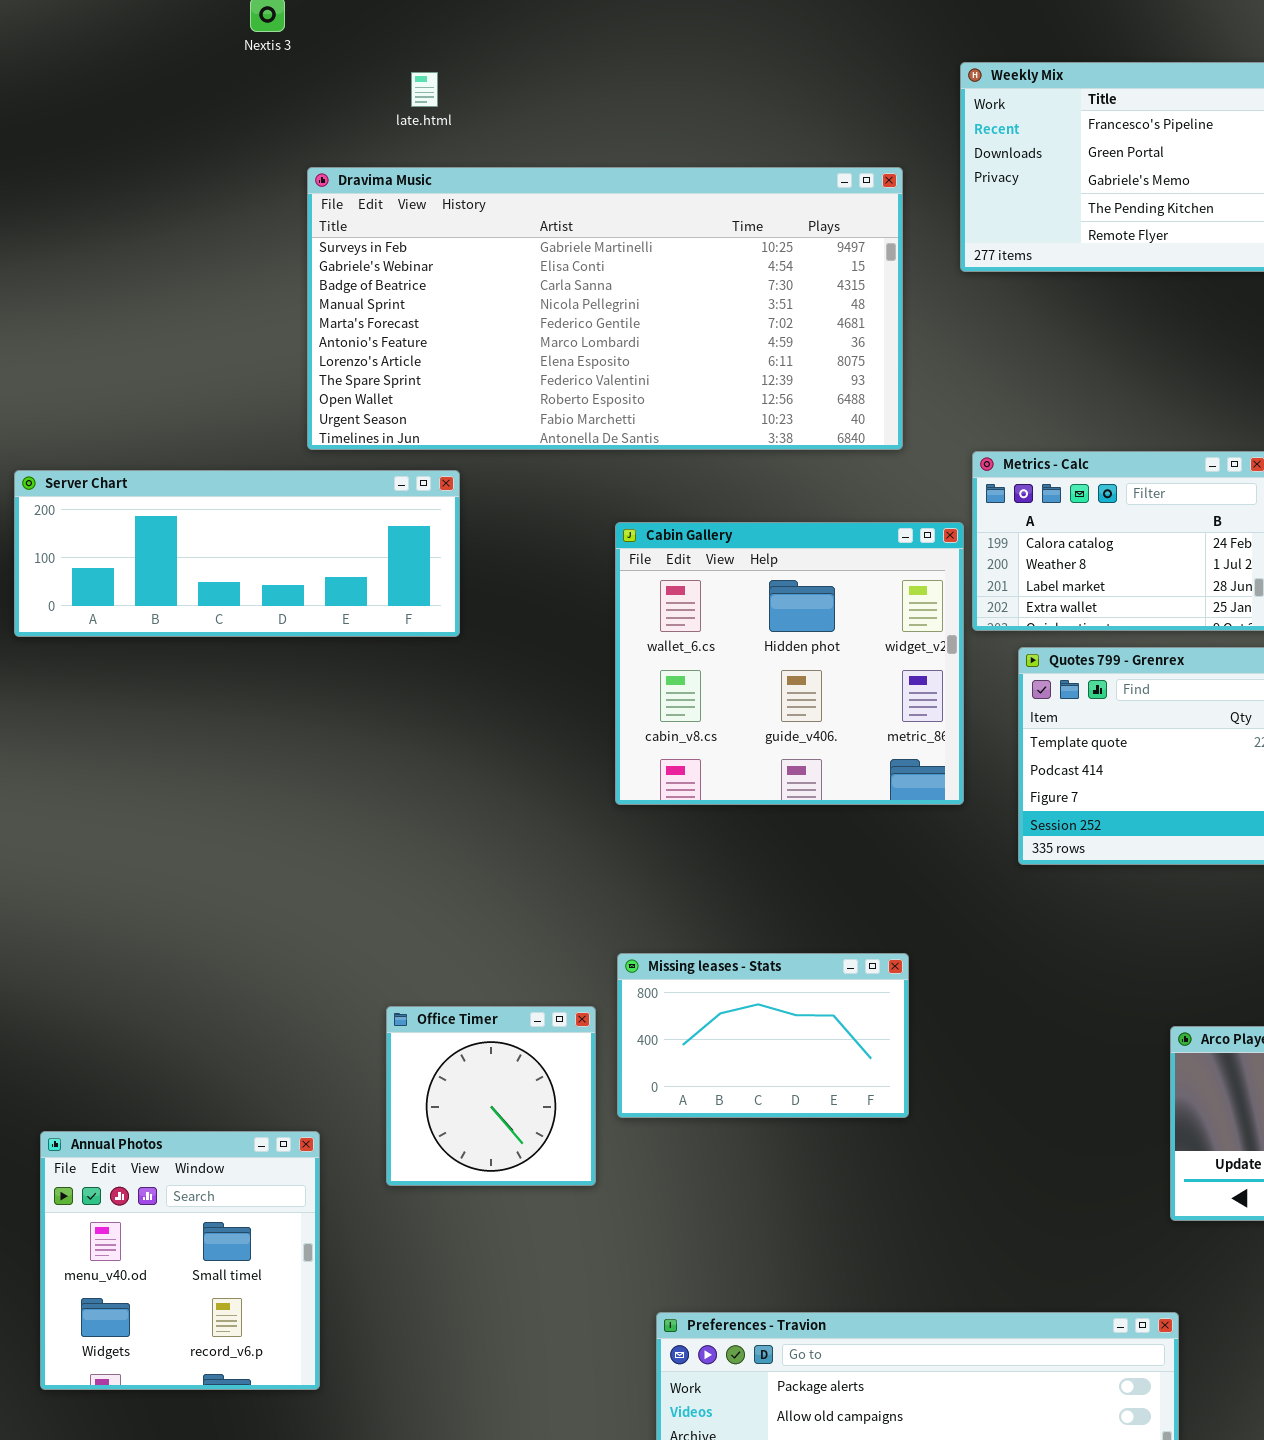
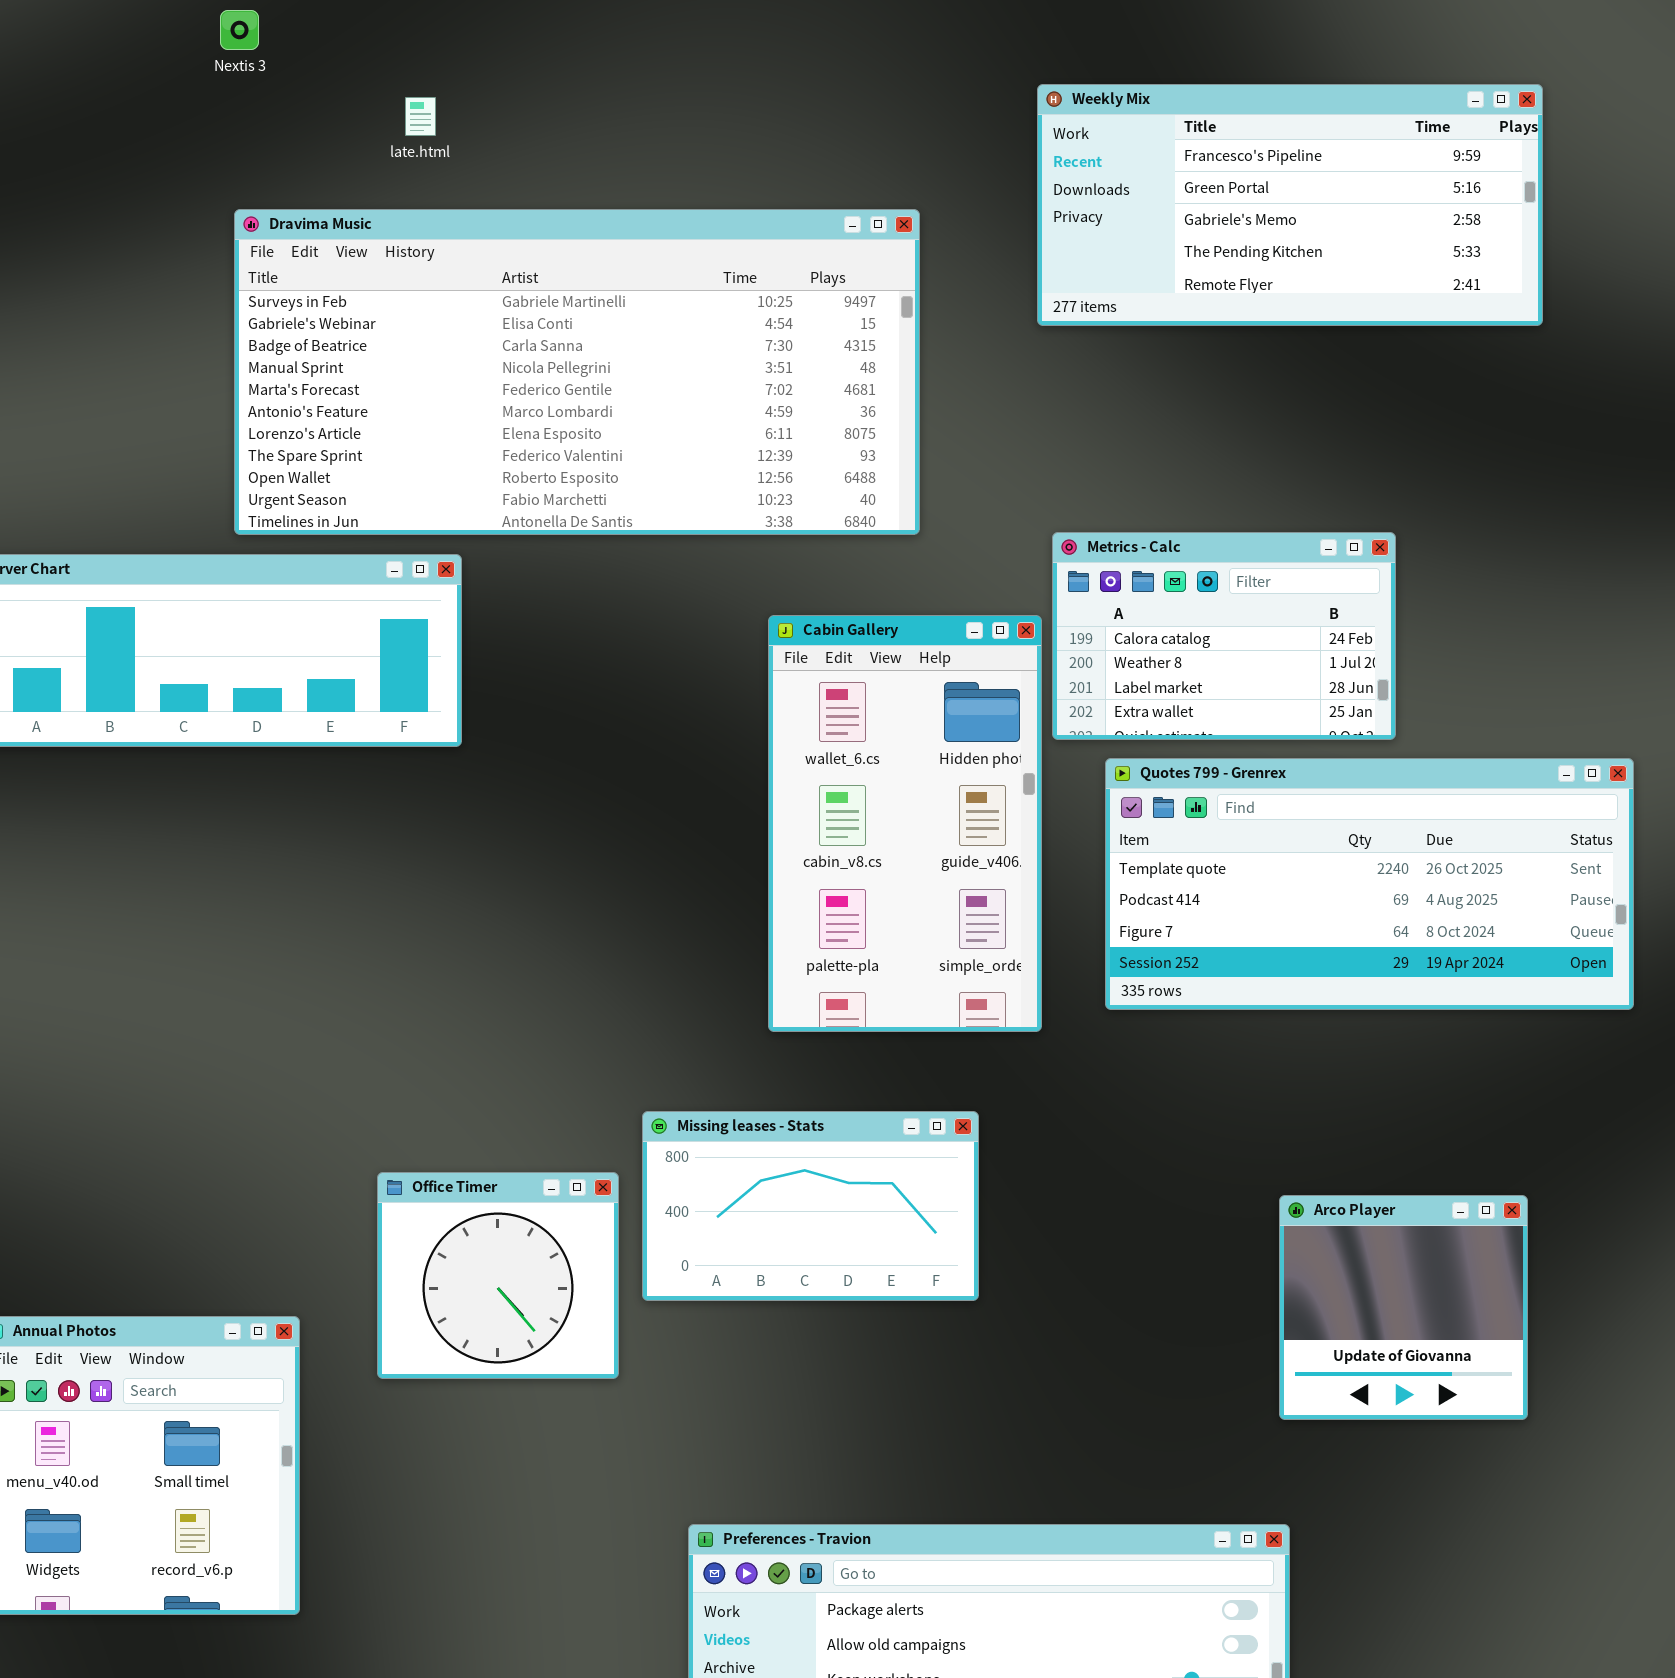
Dravima Music: [307,167,903,450] -> [234,209,920,535], moved
Cabin Gallery: [615,522,964,805] -> [768,615,1042,1032], resized

